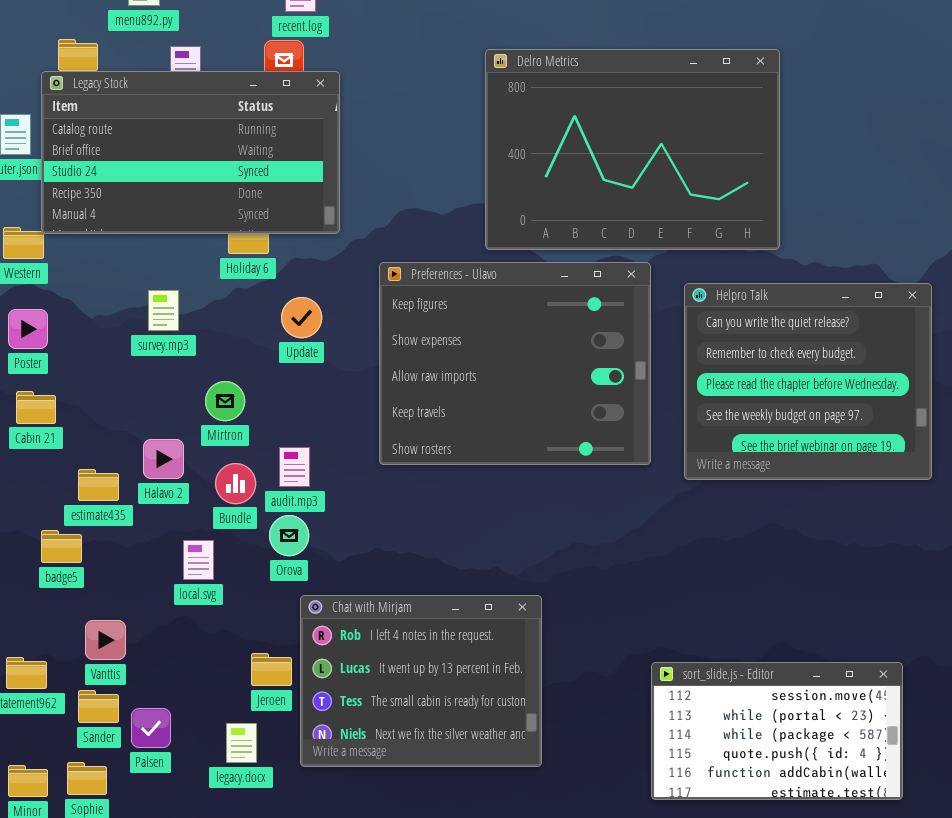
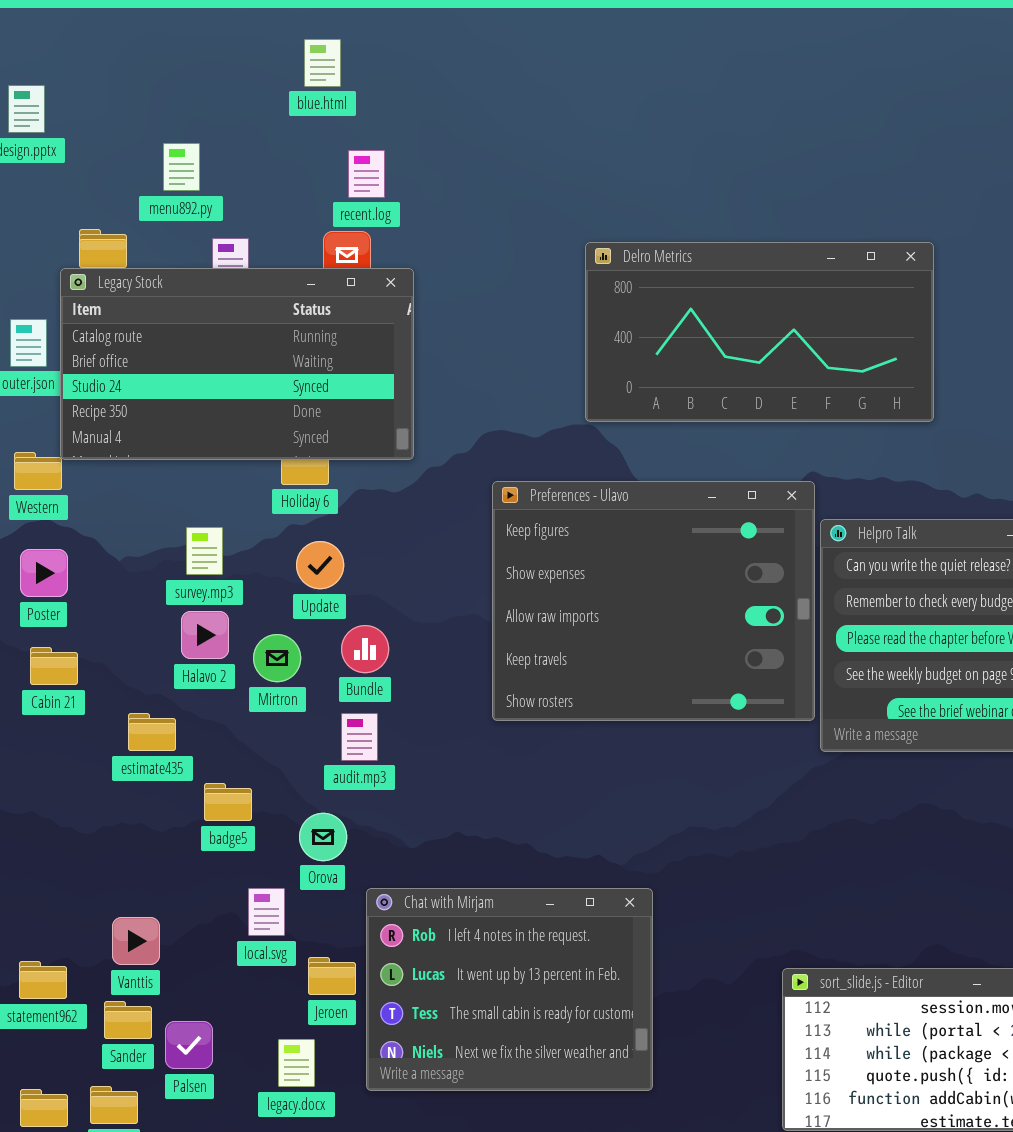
Delro Metrics: [485,49,780,250] -> [585,242,934,422], resized
Preferences - Ulavo: [379,262,651,465] -> [492,481,815,721], moved
Update: [281,297,322,338] -> [296,541,344,589], moved
Halavo 2: [143,439,184,479] -> [181,611,229,659], moved
Bundle: [215,463,256,504] -> [341,625,389,673], moved
estimate435: [78,469,119,501] -> [128,713,176,751], moved
Orova: [269,515,309,556] -> [299,813,347,861], moved
badge5: [41,530,82,563] -> [204,783,252,821], moved
local.svg: [183,540,214,580] -> [248,888,285,936], moved

